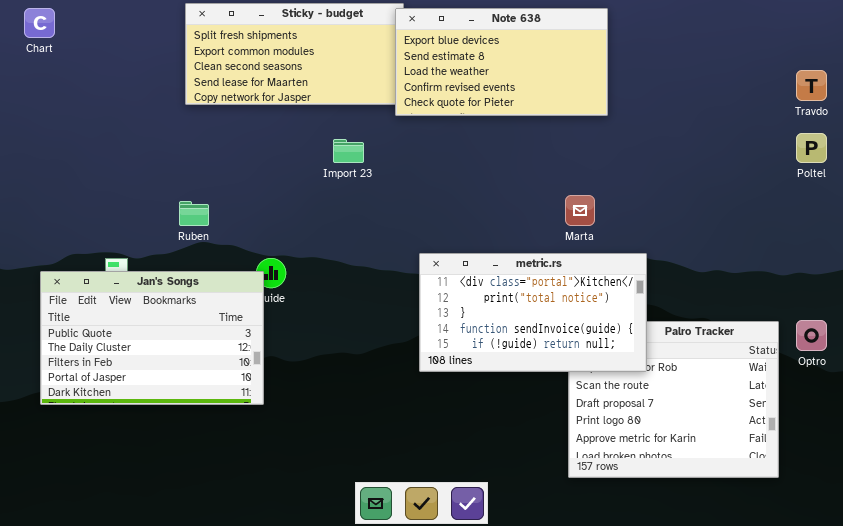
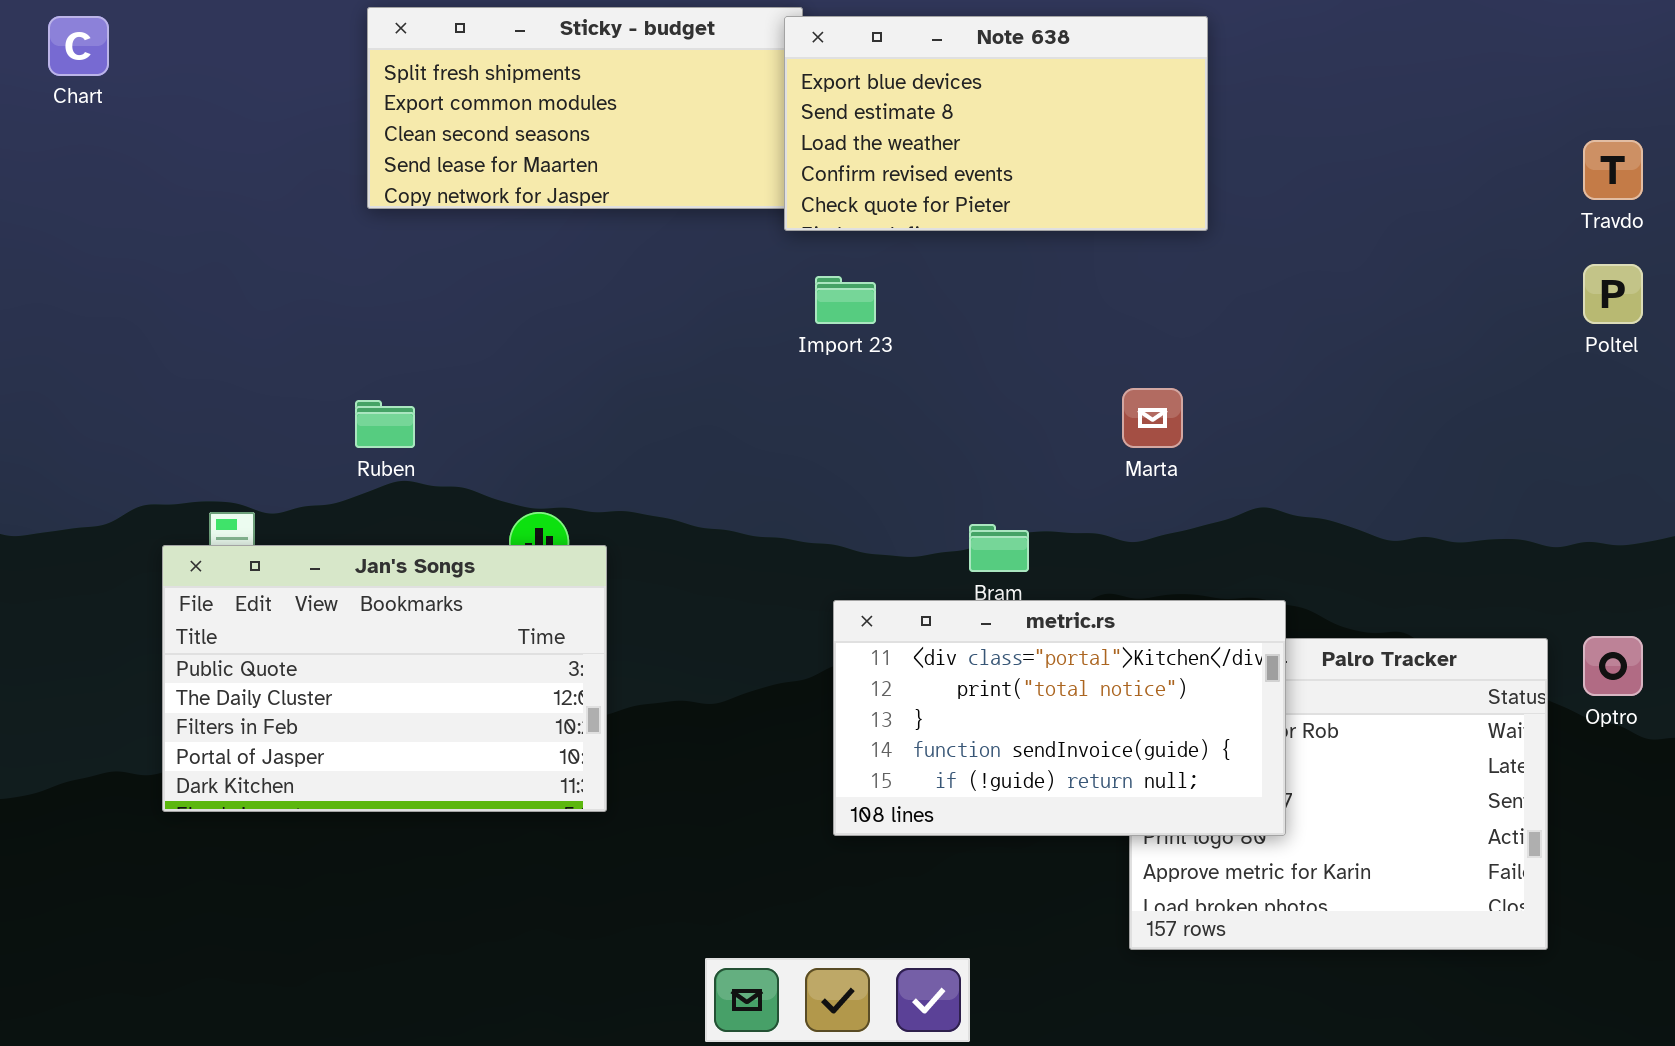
Import 23: [333,139,364,163] -> [815,276,876,324], moved
metric.rs: [419,253,647,372] -> [833,600,1286,836], moved
Jan's Songs: [40,271,264,405] -> [162,545,607,812], moved

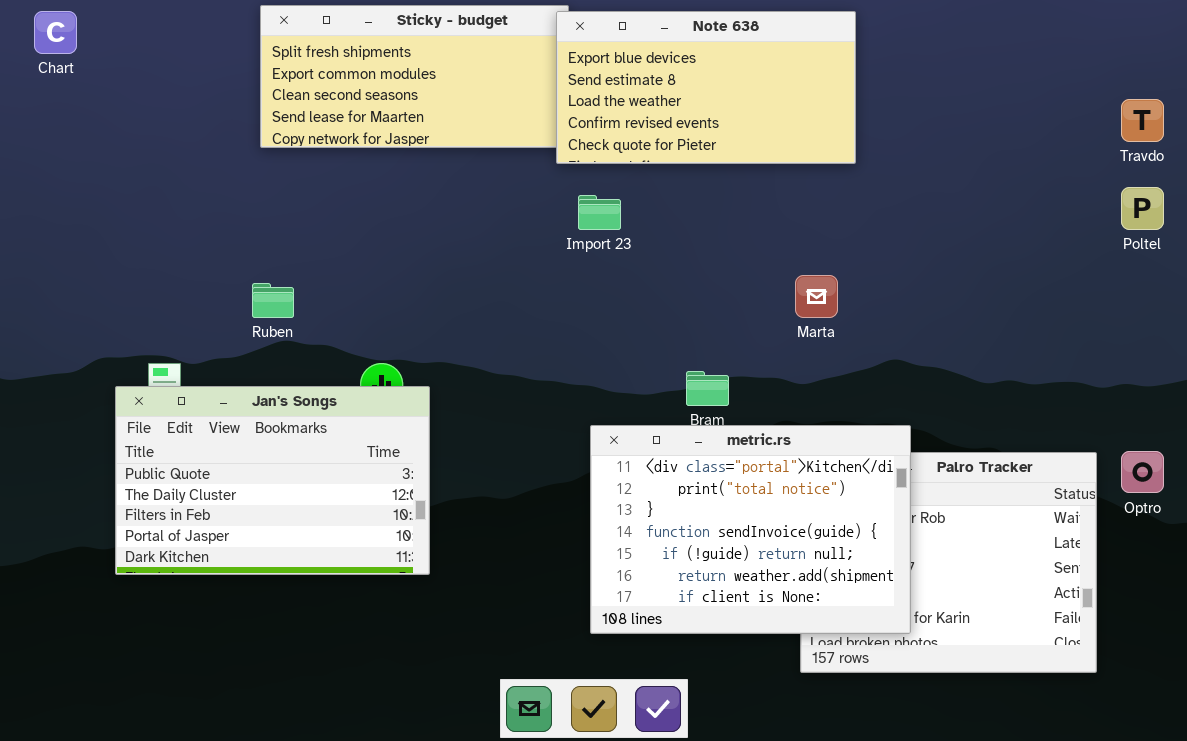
metric.rs: [833,600,1286,836] -> [590,425,911,634], resized

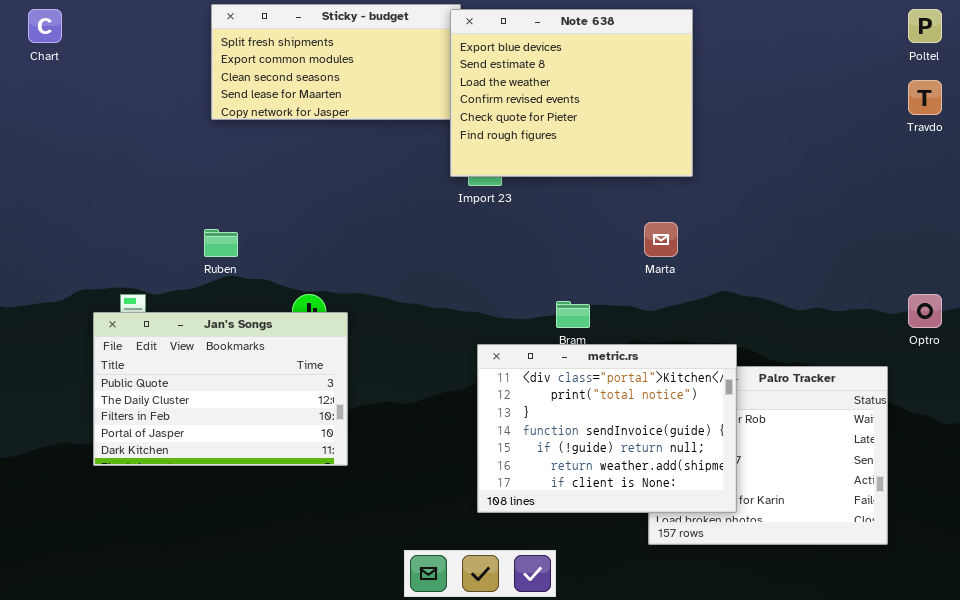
Note 638: [556,11,856,164] -> [450,9,693,177], resized
Poltel: [1121,187,1164,230] -> [908,9,942,43], moved
Optro: [1121,451,1164,493] -> [908,294,942,328], moved

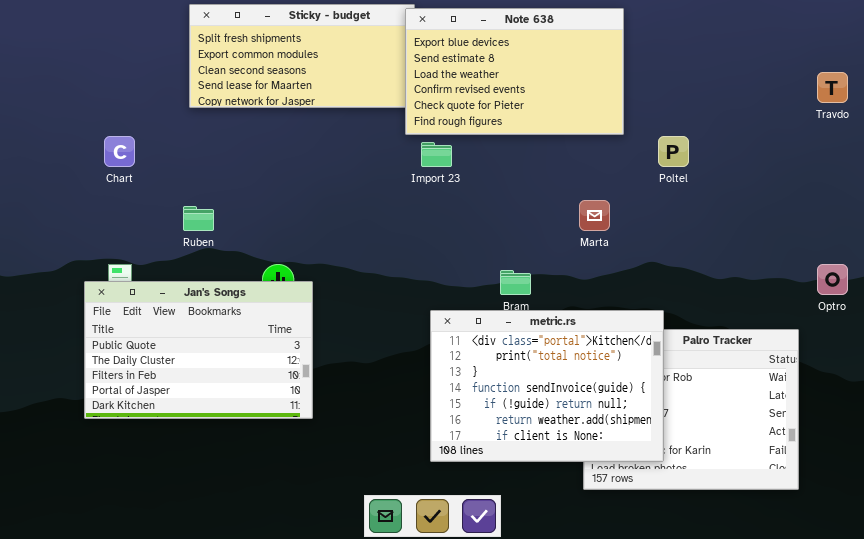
Chart: [28,9,62,43] -> [104,136,135,167], moved
Note 638: [450,9,693,177] -> [405,8,624,135], resized
Poltel: [908,9,942,43] -> [658,136,689,167], moved

